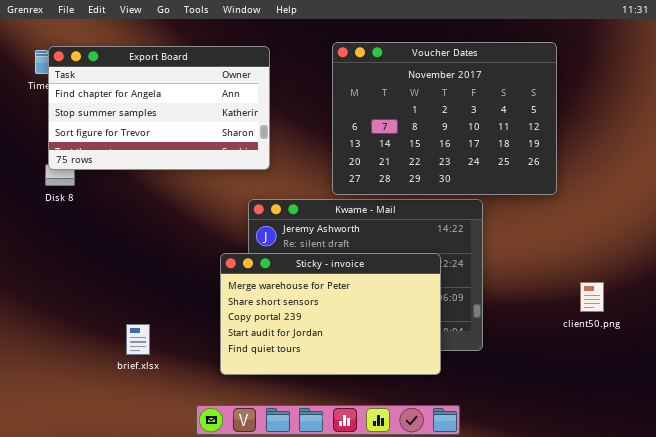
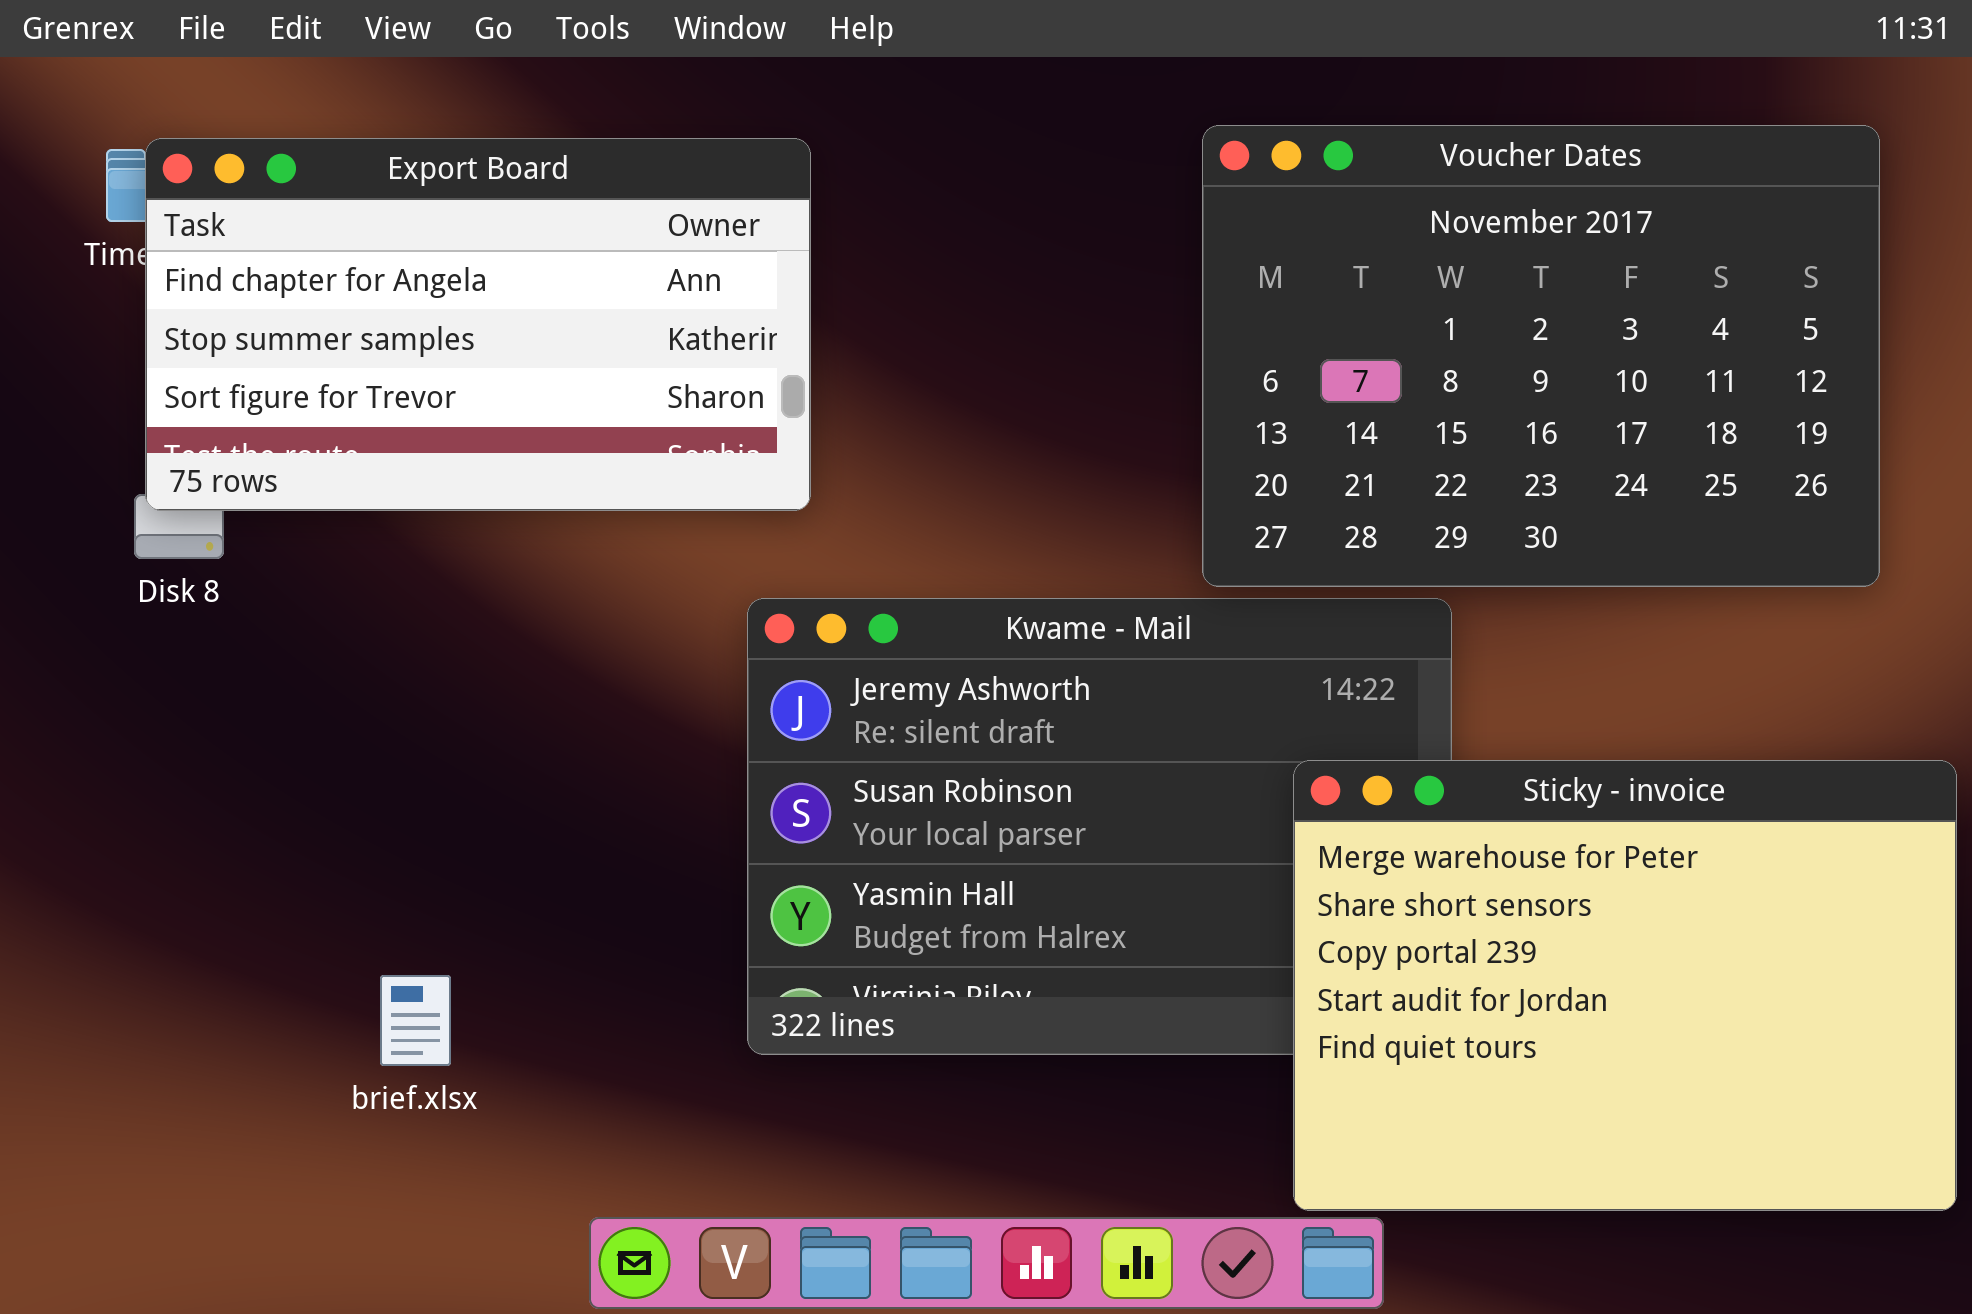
Voucher Dates: [332,42,557,195] -> [1202,125,1880,587], moved
Sticky - invoice: [220,253,441,375] -> [1293,760,1957,1211], moved, resized

